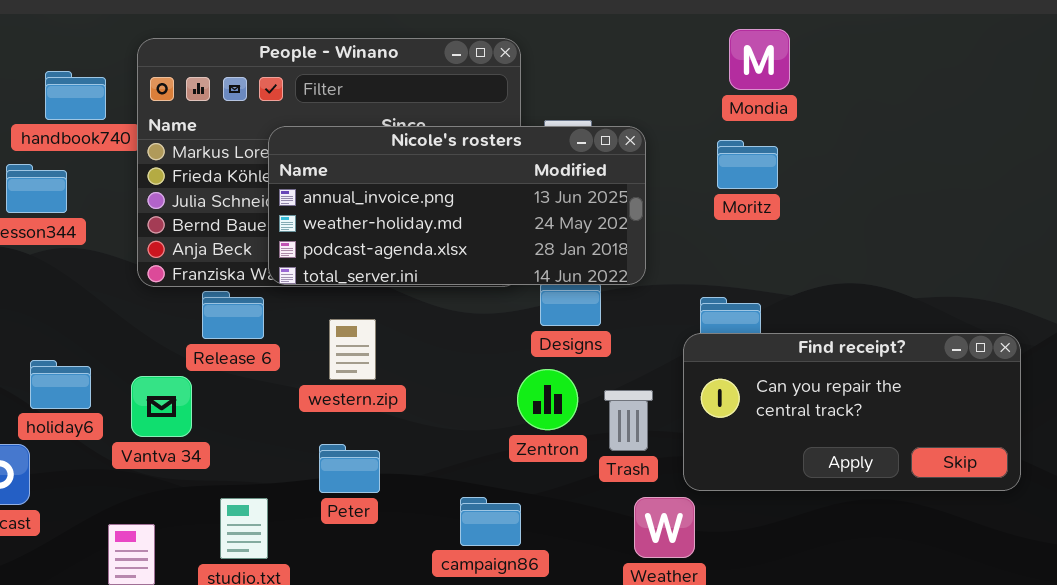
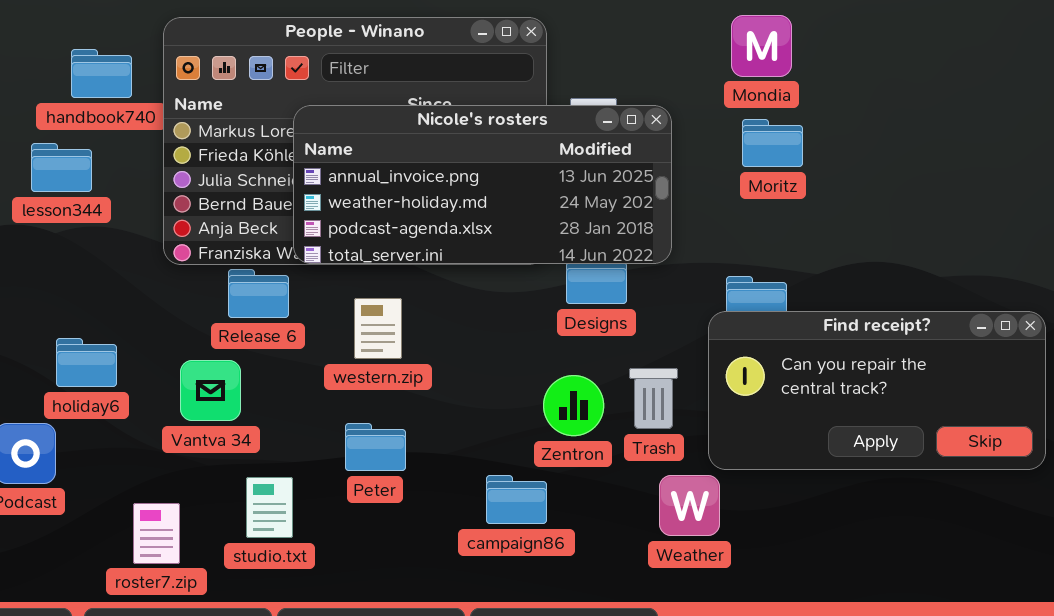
Mondia: [729,29,790,90] -> [731,15,792,77], moved
Zentron: [517,369,578,430] -> [543,375,604,436], moved
Vantva 34: [131,376,192,437] -> [180,360,241,421], moved

